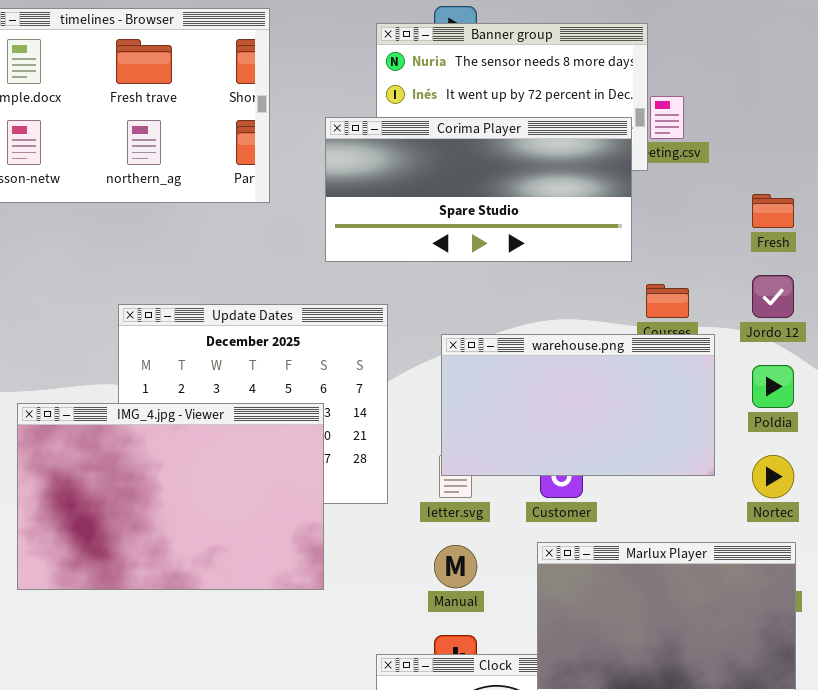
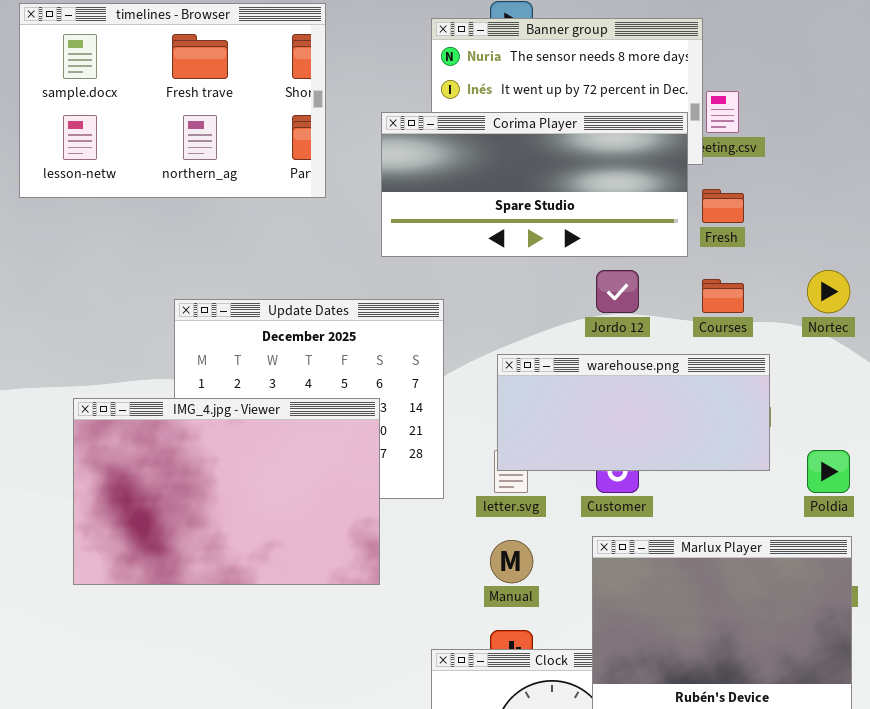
Fresh: [752,194,794,228] -> [702,189,744,223], moved
Jordo 12: [752,275,794,318] -> [596,270,639,313], moved
warehouse.png: [441,334,715,476] -> [497,354,770,471], resized
Poldia: [752,365,794,408] -> [807,450,850,493], moved
Nortec: [752,455,794,498] -> [807,270,850,313], moved

